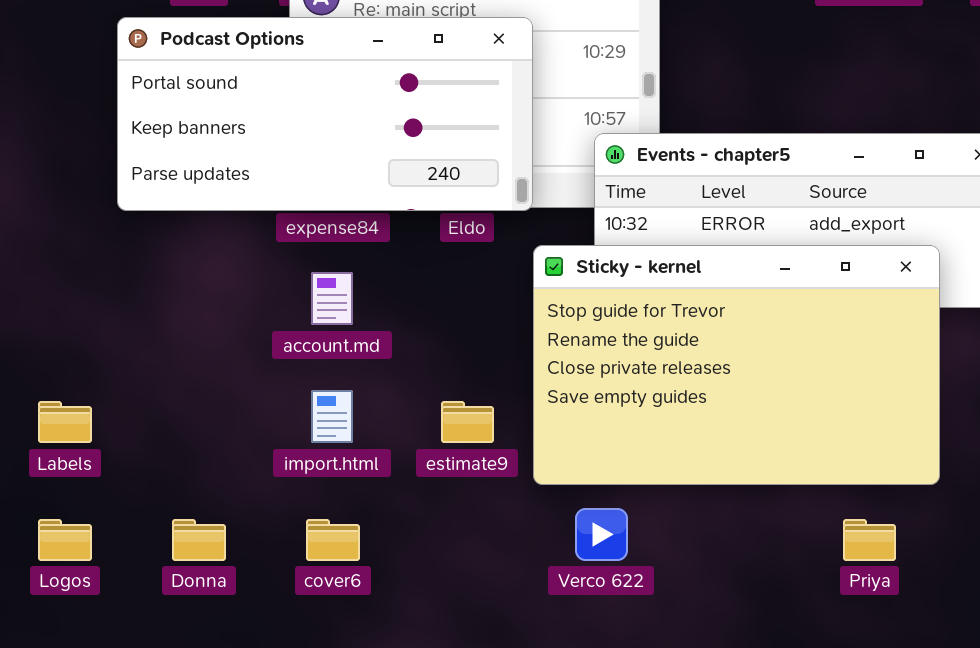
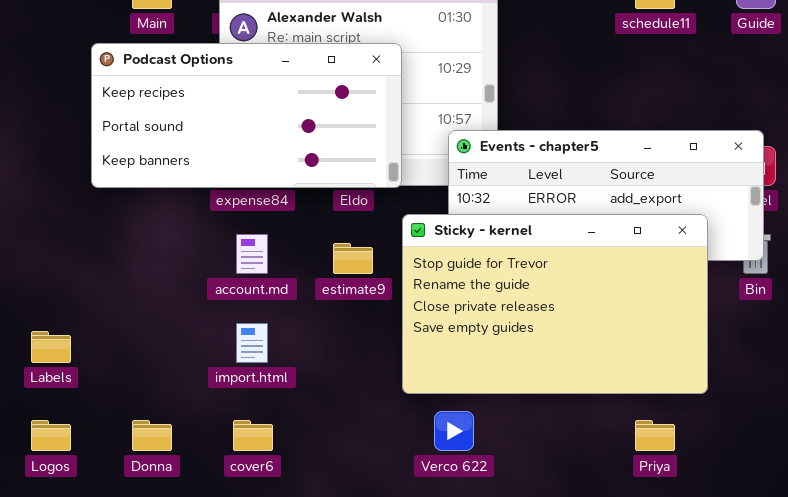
Podcast Options: [117,17,533,211] -> [91,43,402,188], scrolled up 1 row
estimate9: [441,401,494,443] -> [333,243,373,274], moved

